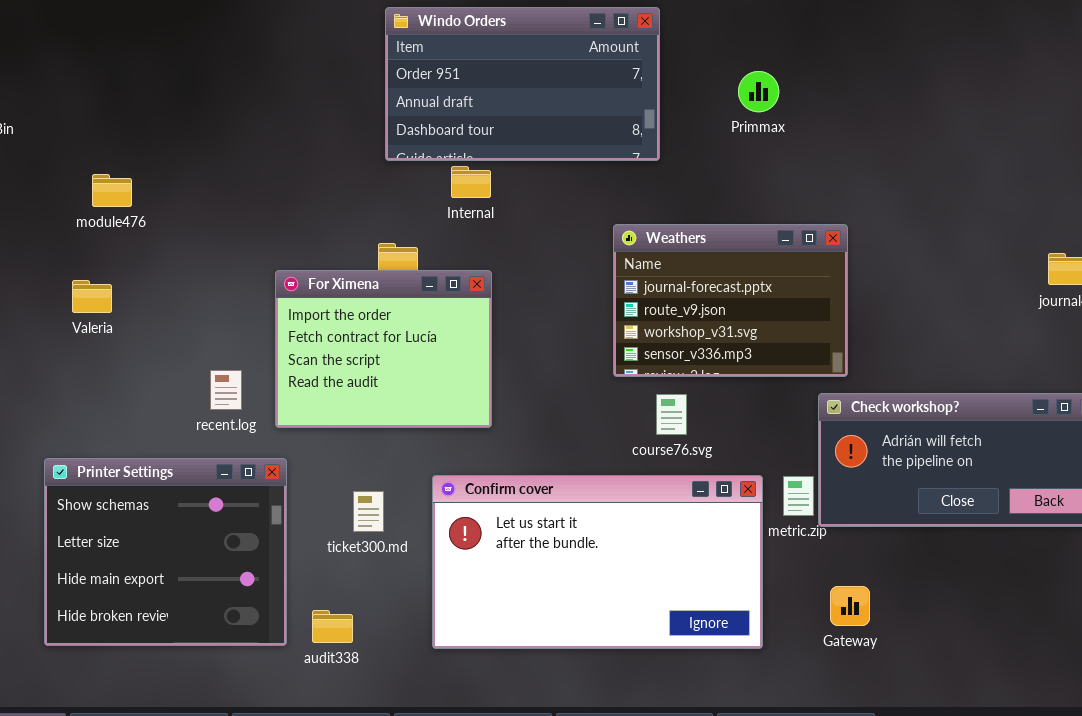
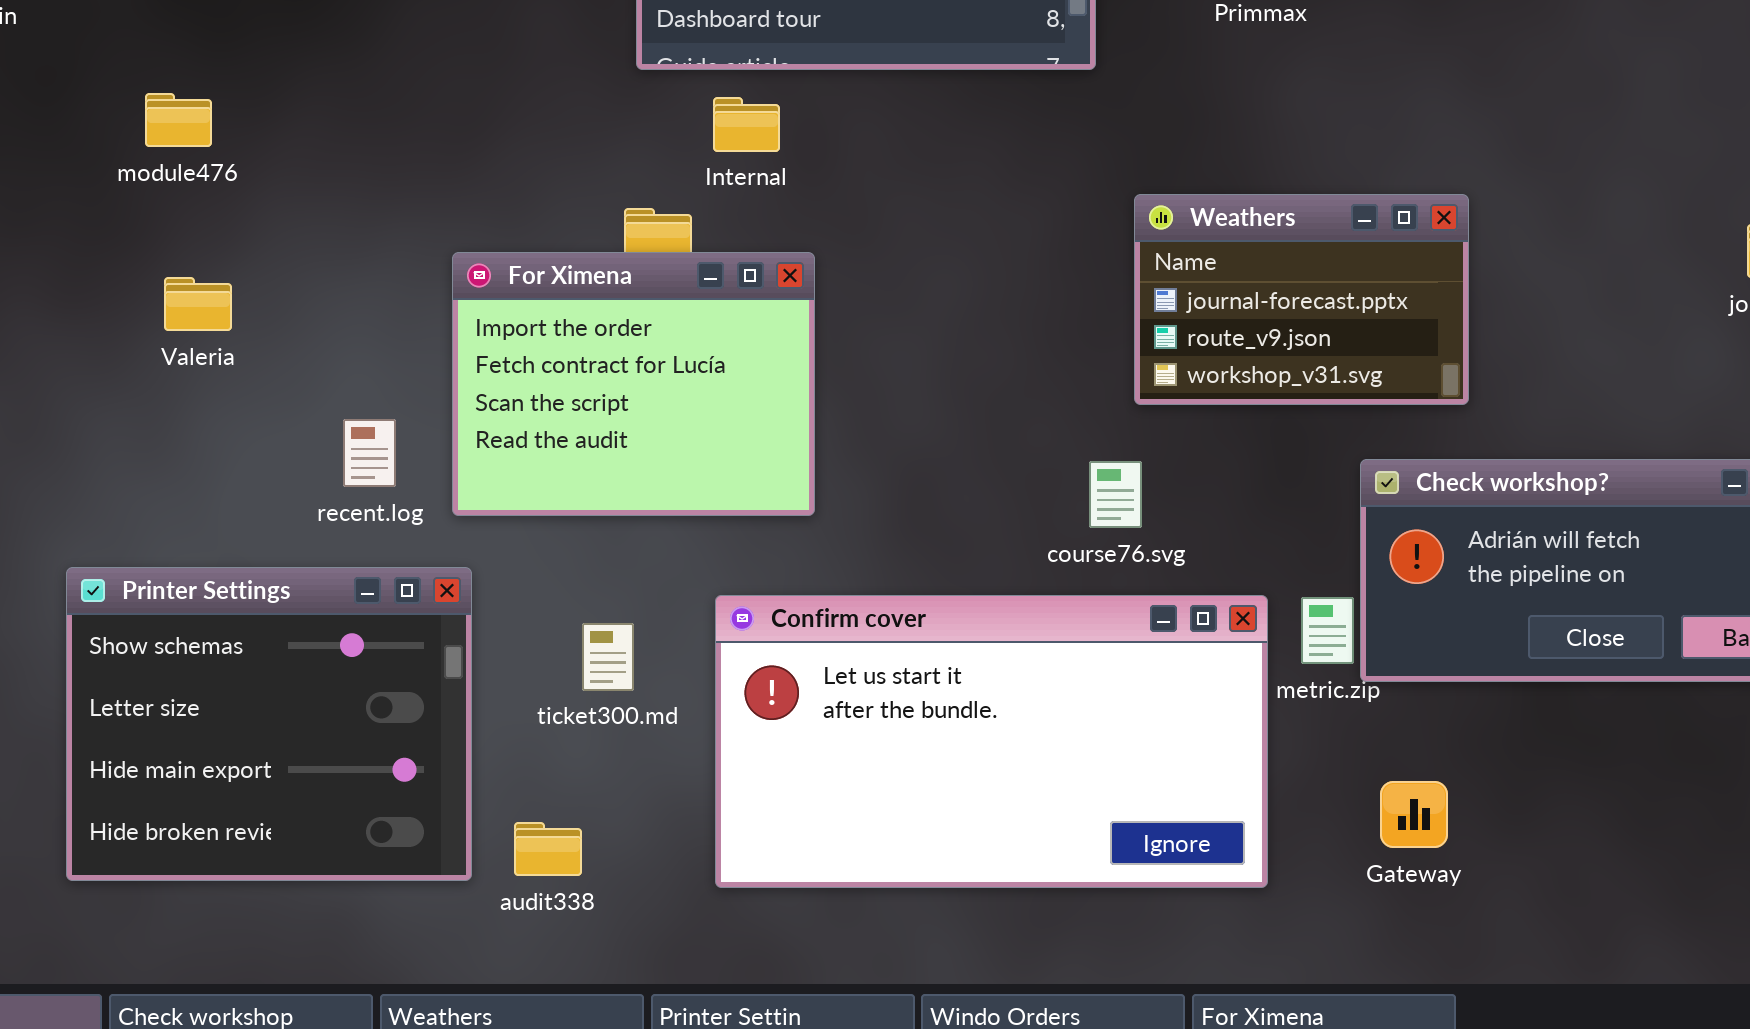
Internal: [451,166,491,198] -> [713,97,780,152], moved
Weathers: [613,224,848,377] -> [1134,194,1469,405], moved, resized
Valeria: [72,280,112,313] -> [164,277,232,331], moved

